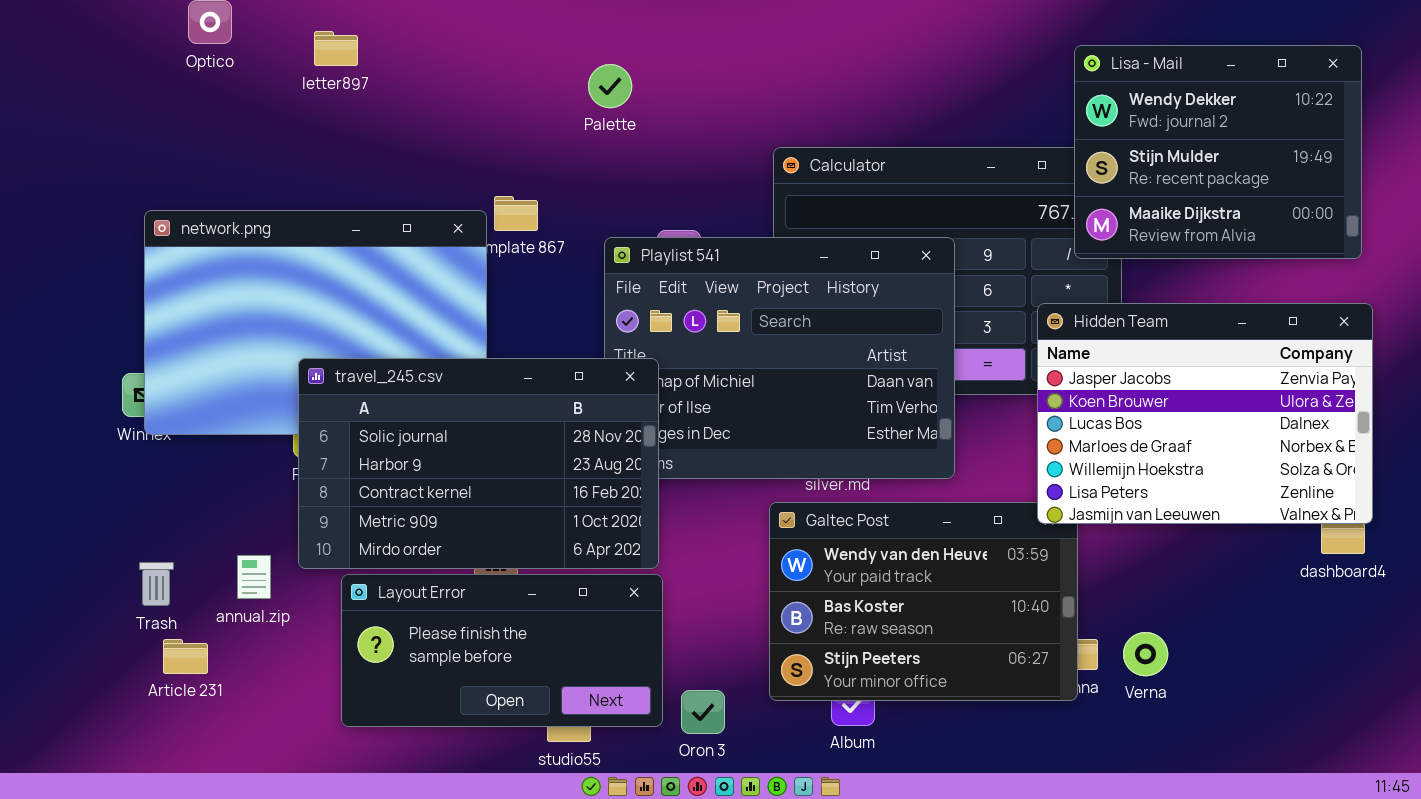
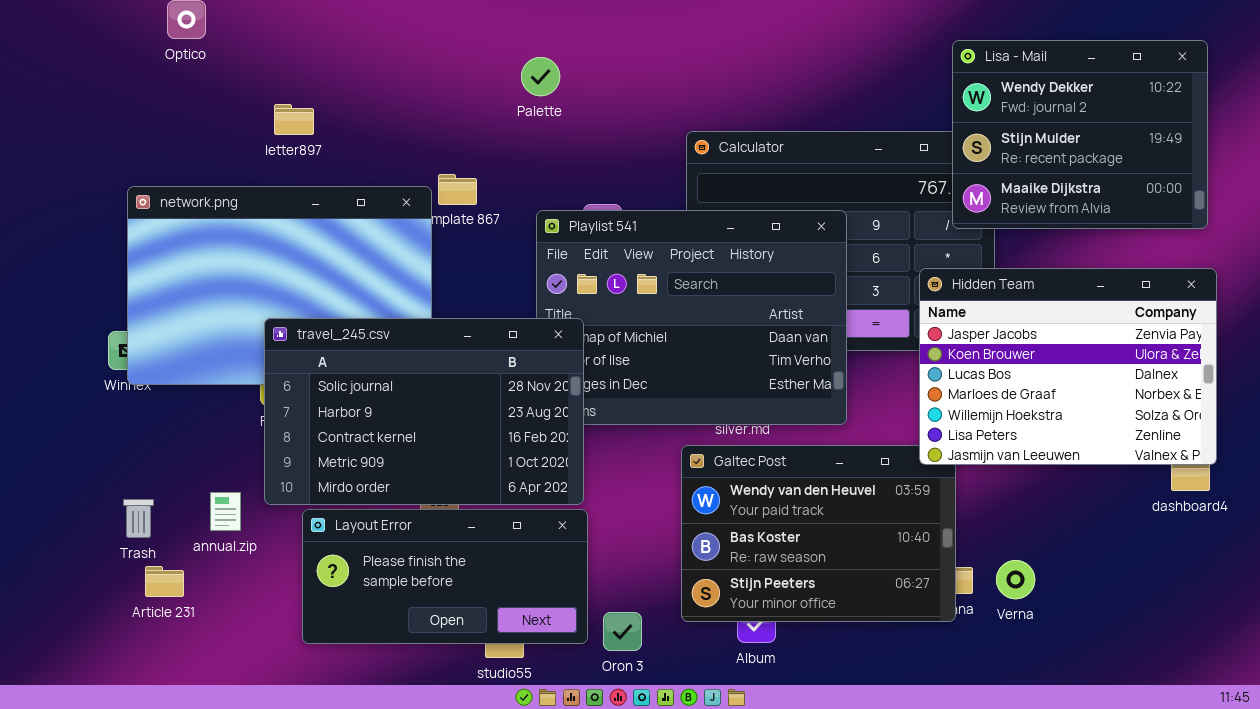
letter897: [314,31,358,66] -> [274,104,314,135], moved

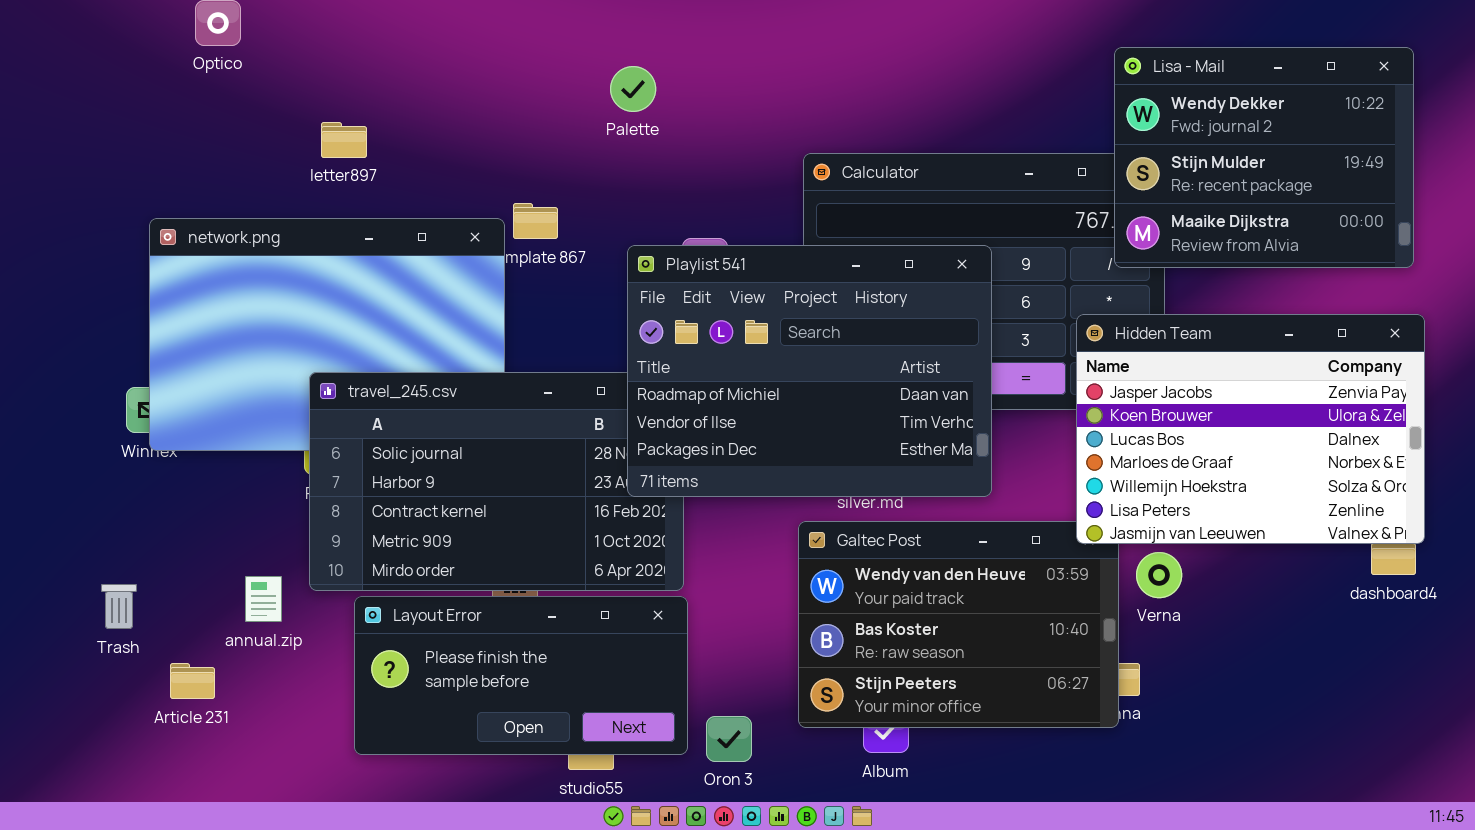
Playlist 541: [536,210,847,425] -> [627,245,992,497], raised
Trash: [123,499,154,538] -> [101,584,137,629], moved
Verna: [996,560,1035,599] -> [1136,552,1182,598], moved

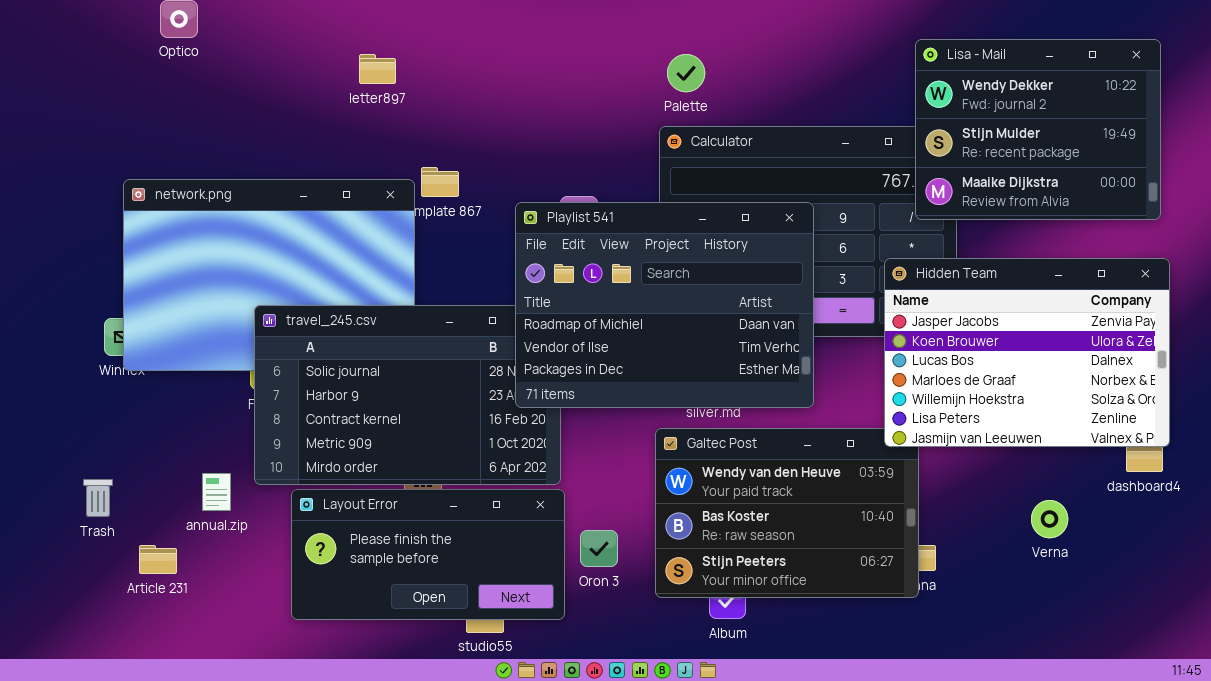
Palette: [610,66,656,112] -> [667,54,705,92], moved
letter897: [321,122,367,158] -> [359,54,396,84], moved
Verna: [1136,552,1182,598] -> [1031,500,1068,538], moved
Oron 3: [706,716,752,762] -> [580,530,618,567], moved

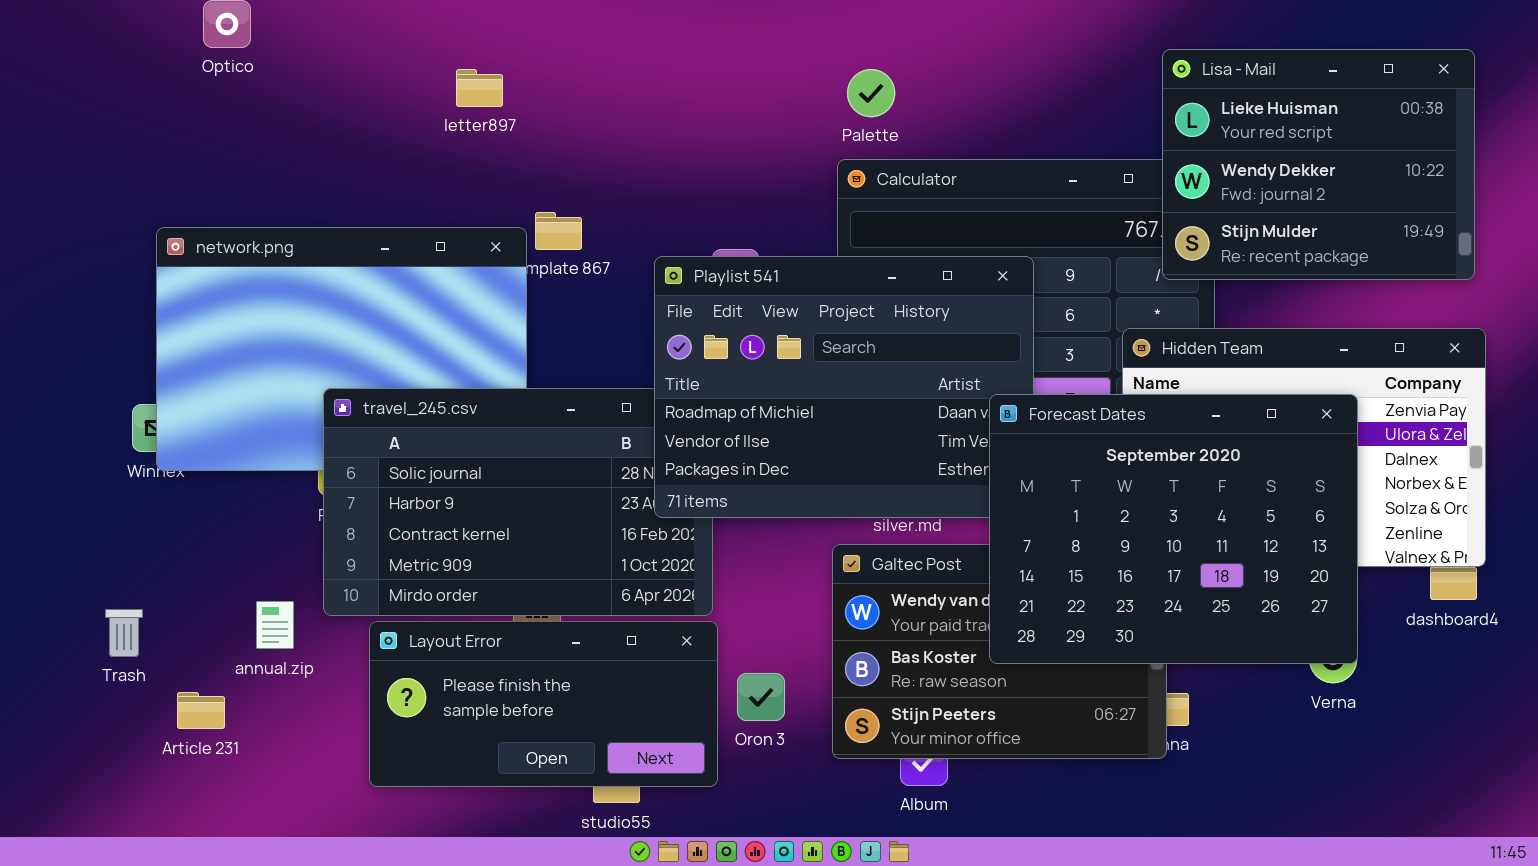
Lisa - Mail: [915,39,1161,220] -> [1162,49,1475,280], scrolled up 1 row
Forecast Dates: none -> [989,394,1358,664], opened

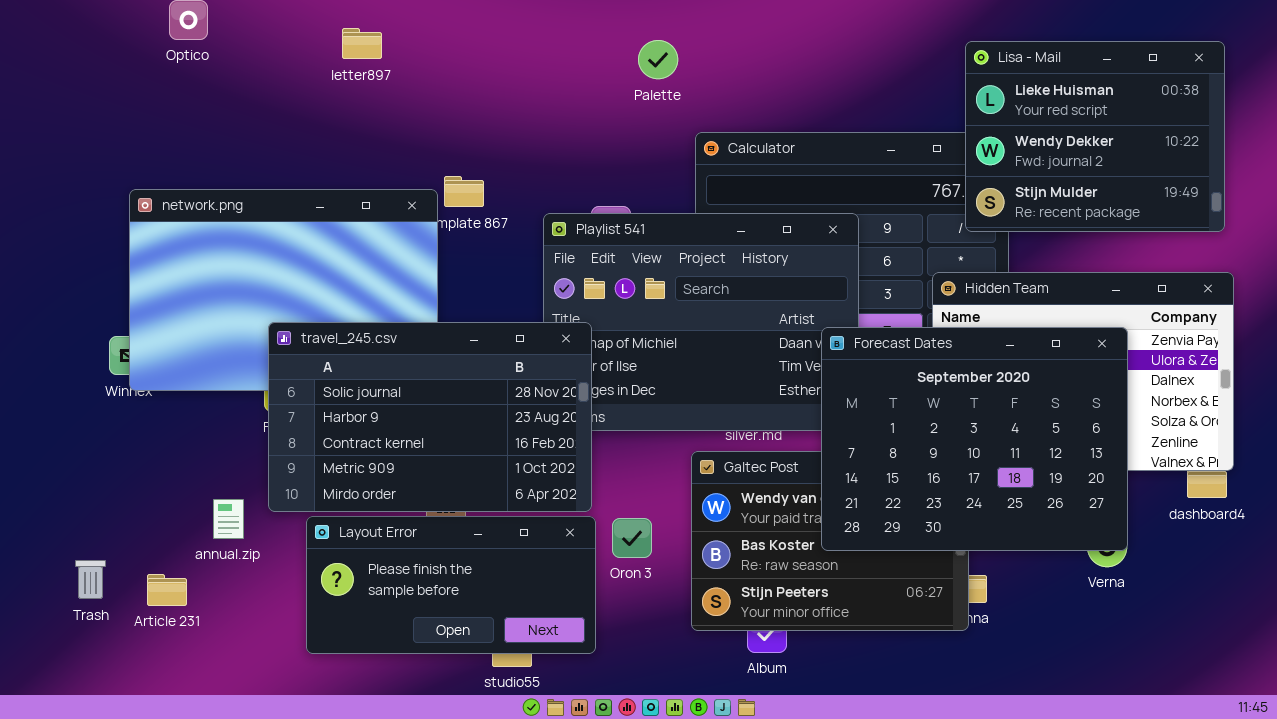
letter897: [456,69,503,107] -> [342,28,382,59], moved
Palette: [847,69,895,117] -> [638,40,678,79], moved
travel_245.csv: [323,388,713,616] -> [268,322,592,512], raised
Trash: [105,609,143,657] -> [75,560,106,599], moved
Oron 3: [737,673,785,721] -> [612,518,652,558], moved

